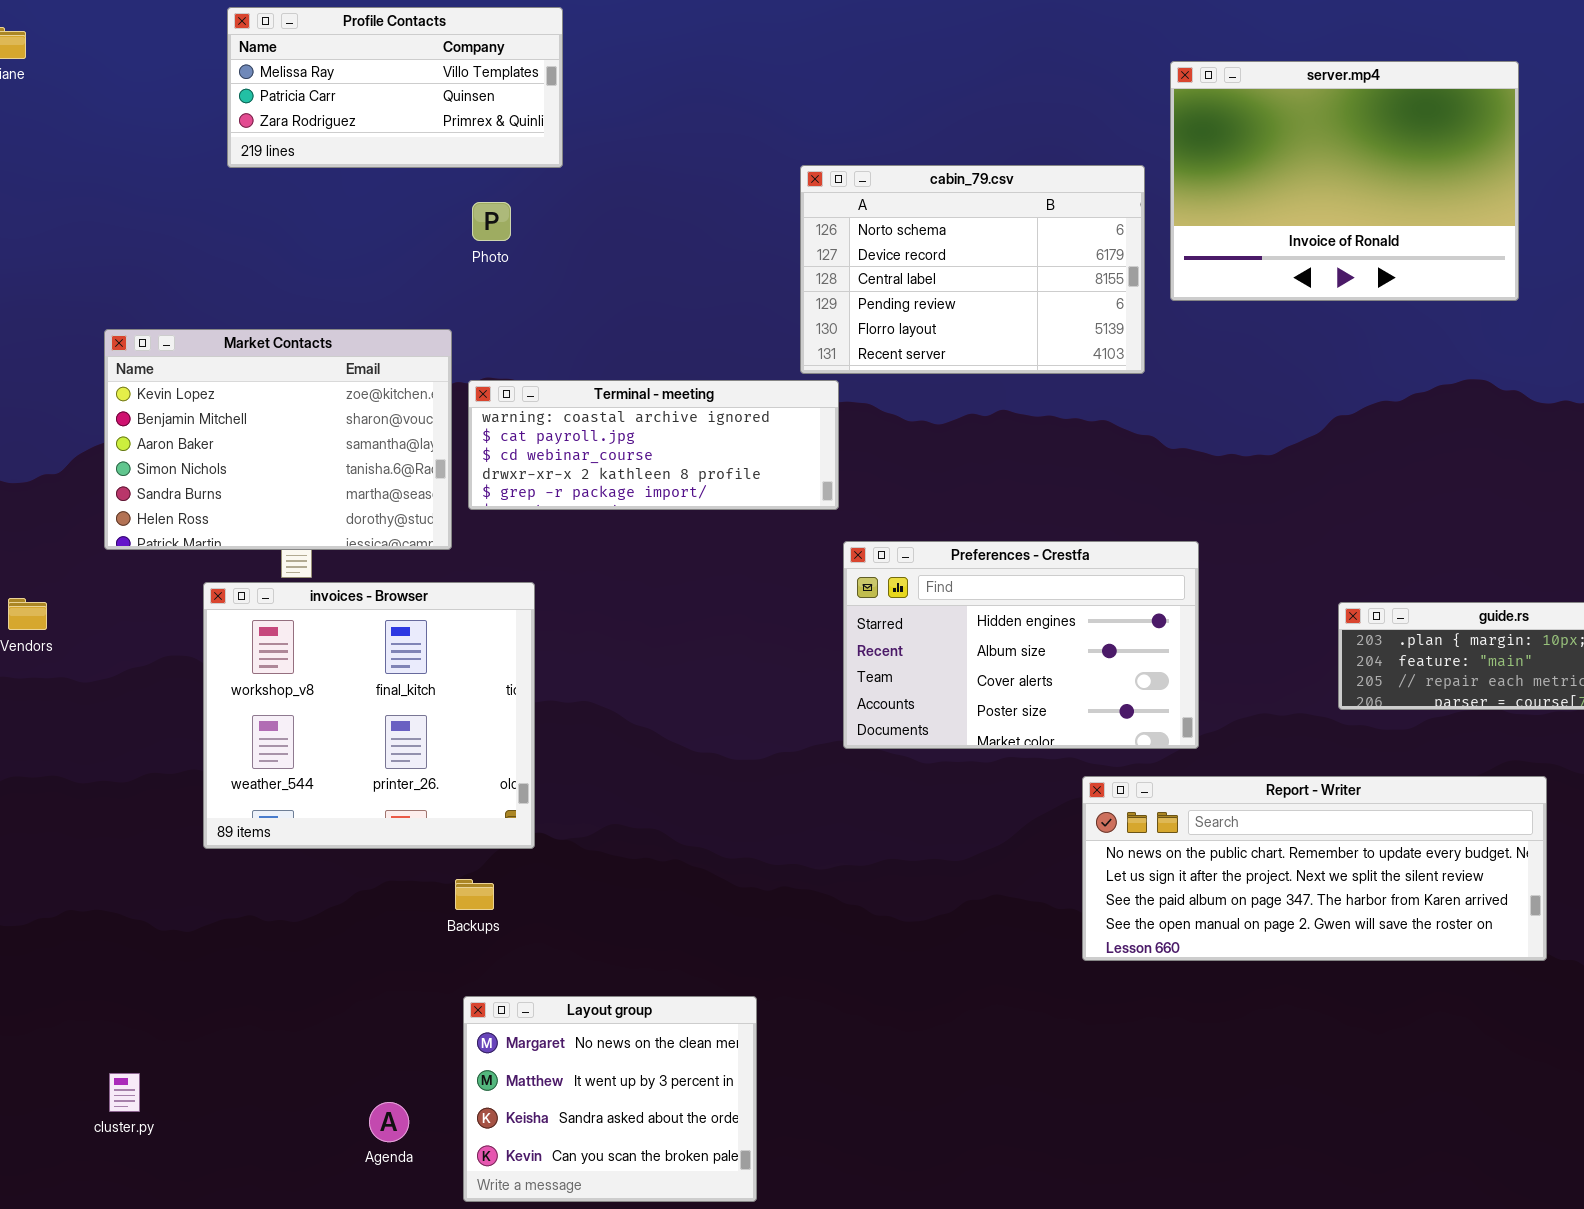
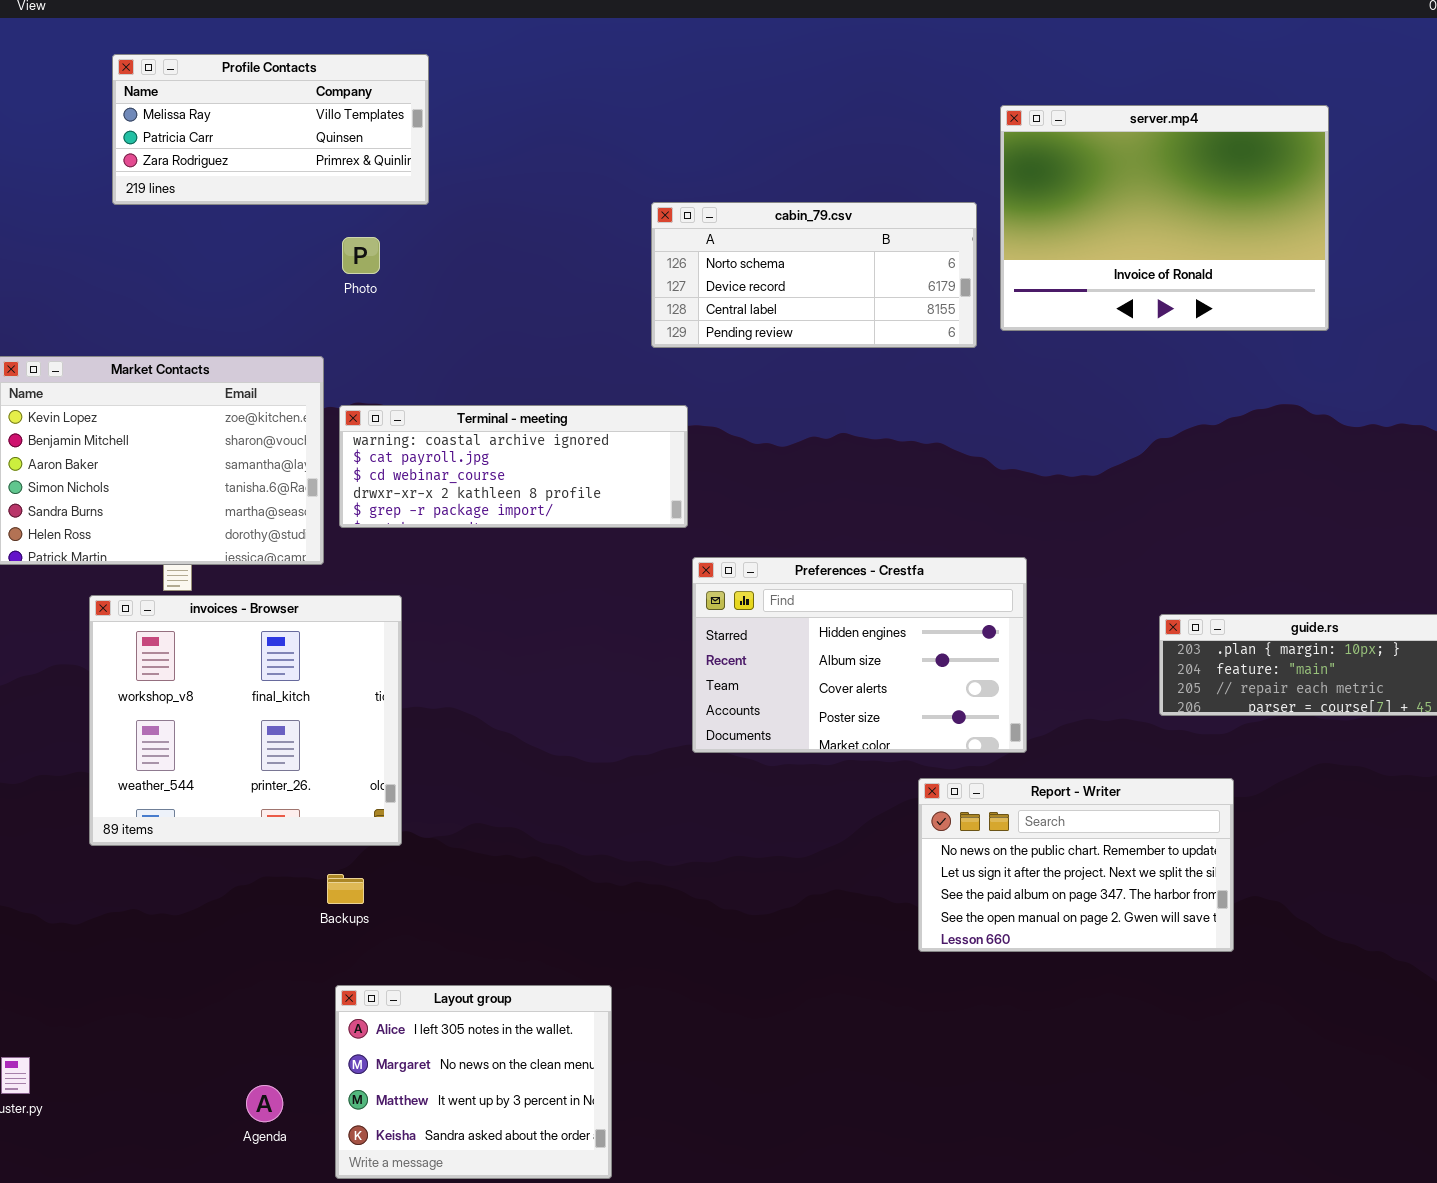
cabin_79.csv: [800,165,1145,374] -> [651,202,977,348], resized
Report - Writer: [1082,776,1547,961] -> [918,778,1234,952], resized
Layout group: [463,996,757,1202] -> [335,985,612,1179], scrolled up 1 row

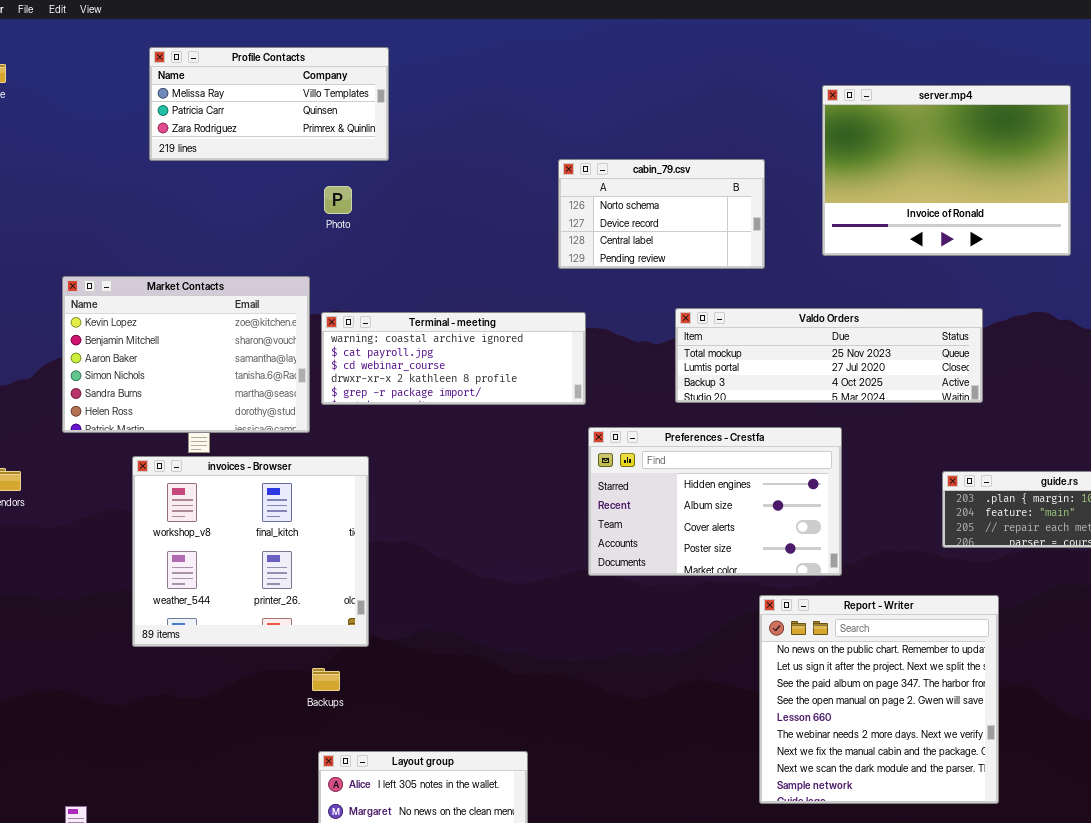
cabin_79.csv: [651,202,977,348] -> [558,159,765,269], resized
Valdo Orders: none -> [675,308,983,403], opened
Report - Writer: [918,778,1234,952] -> [759,595,999,804], resized

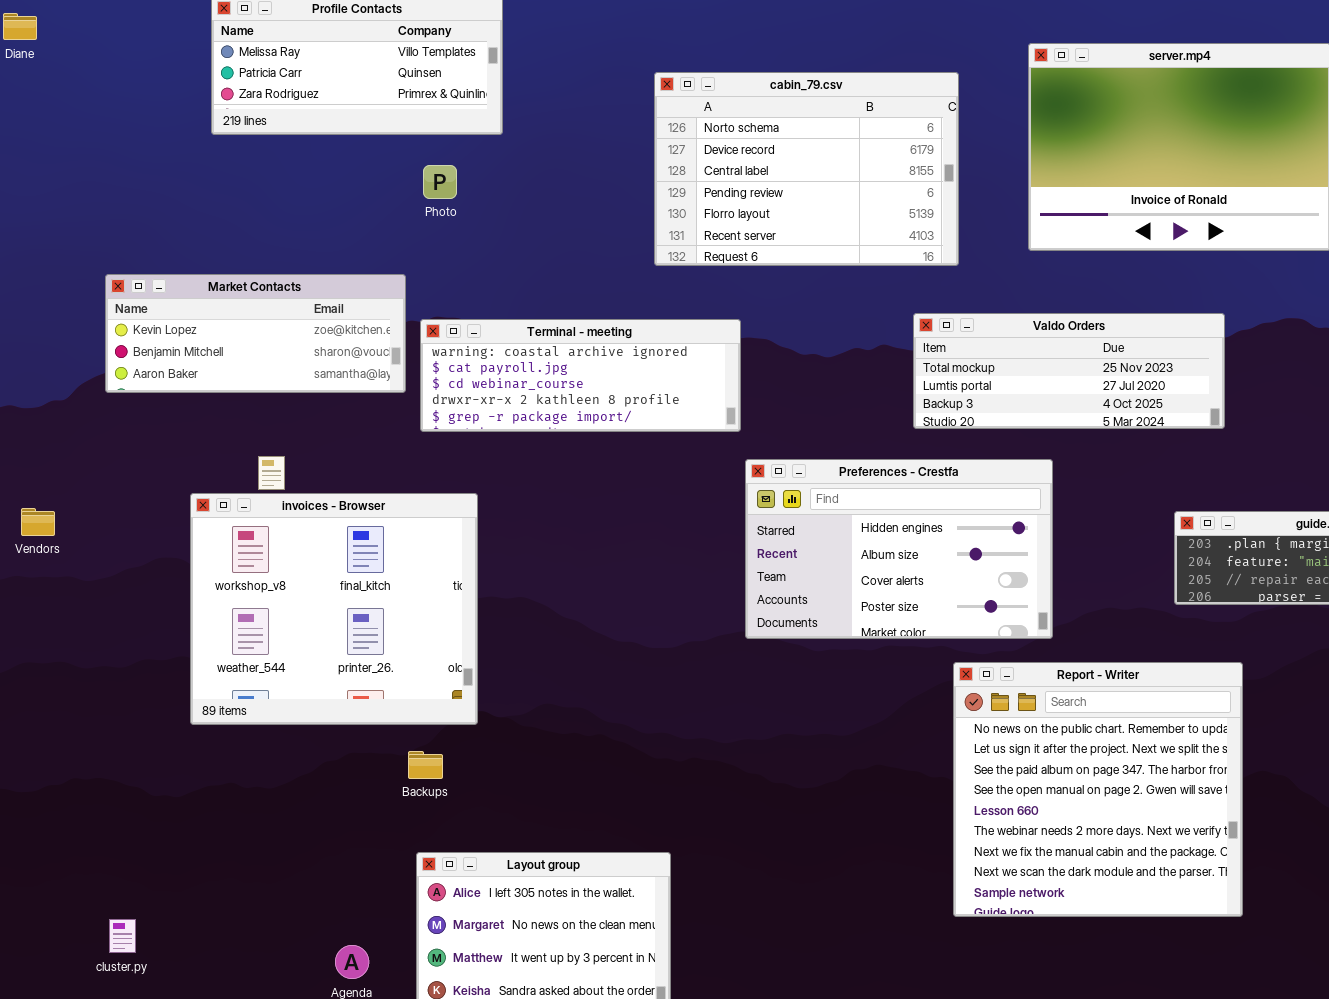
cabin_79.csv: [558,159,765,269] -> [654,72,959,266], resized
Market Contacts: [62,276,310,433] -> [105,274,406,393], resized
Valdo Orders: [675,308,983,403] -> [913,313,1225,429], resized

